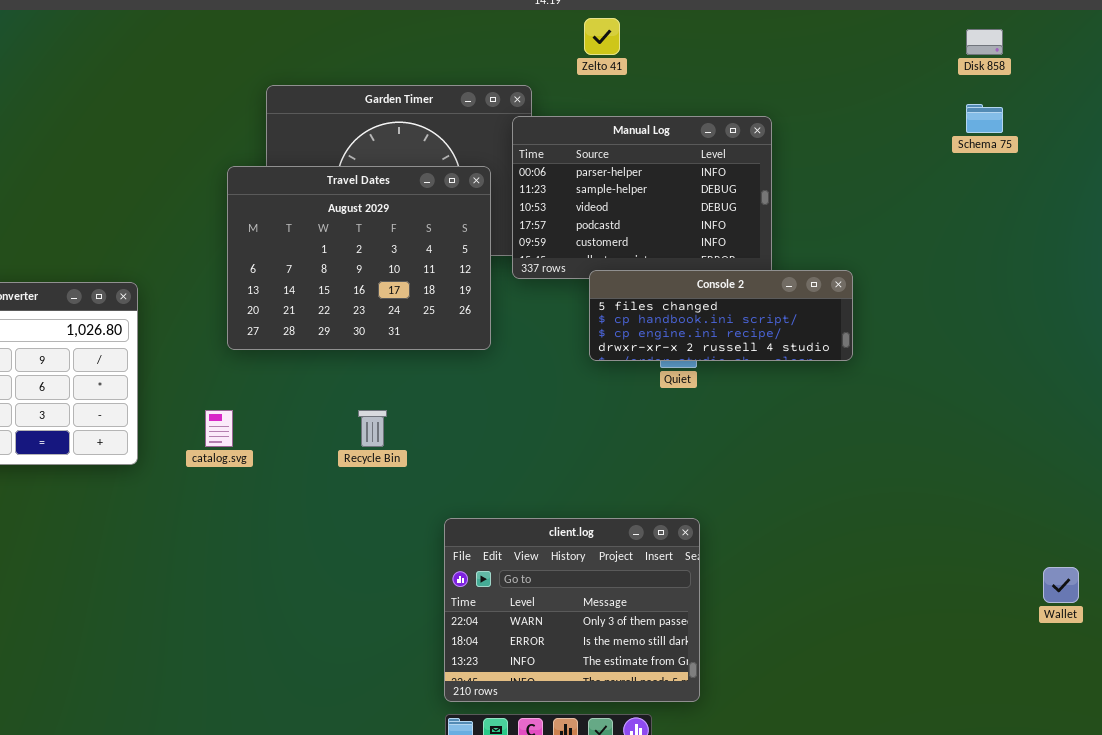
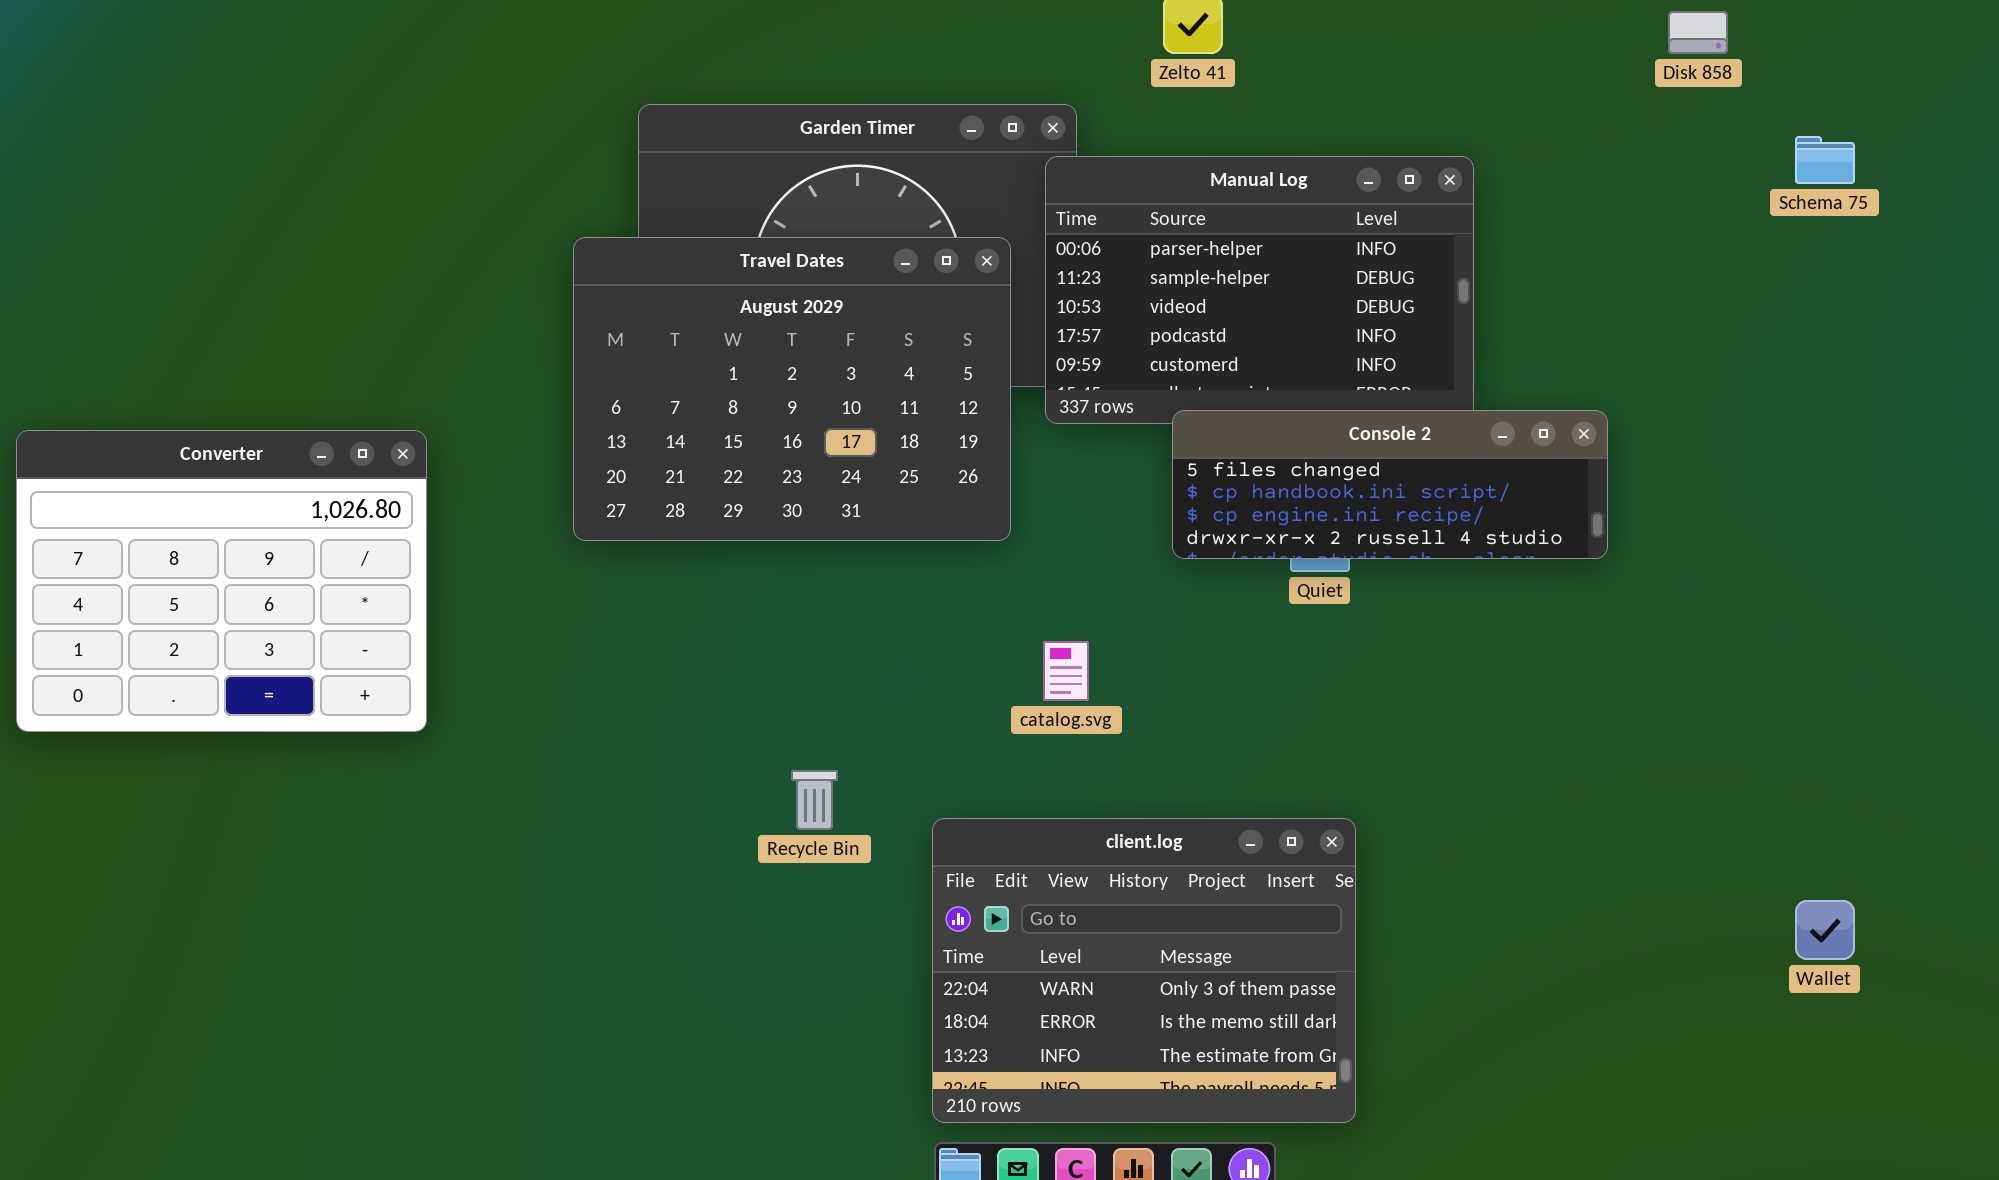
Disk 858: [966,29,1003,55] -> [1668,11,1728,54], moved
catalog.svg: [205,410,233,447] -> [1043,641,1089,701], moved
Recycle Bin: [358,410,387,447] -> [791,770,838,830], moved
Wallet: [1043,567,1079,603] -> [1795,900,1855,960], moved

